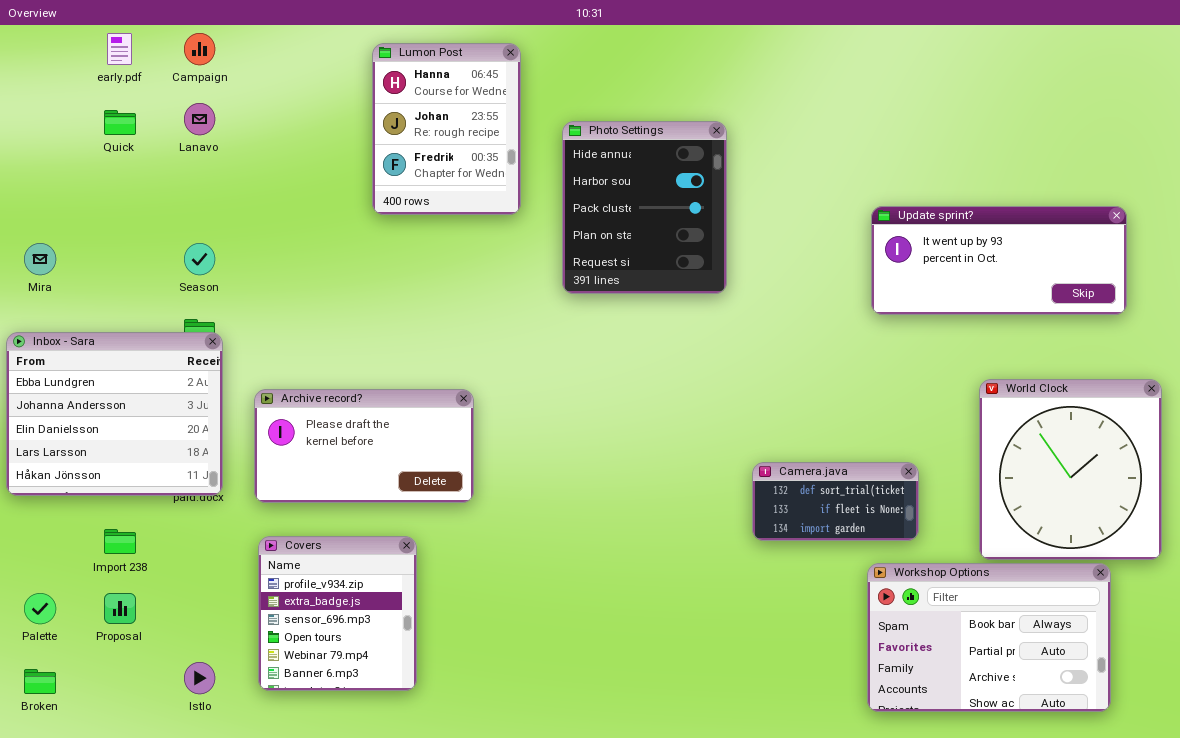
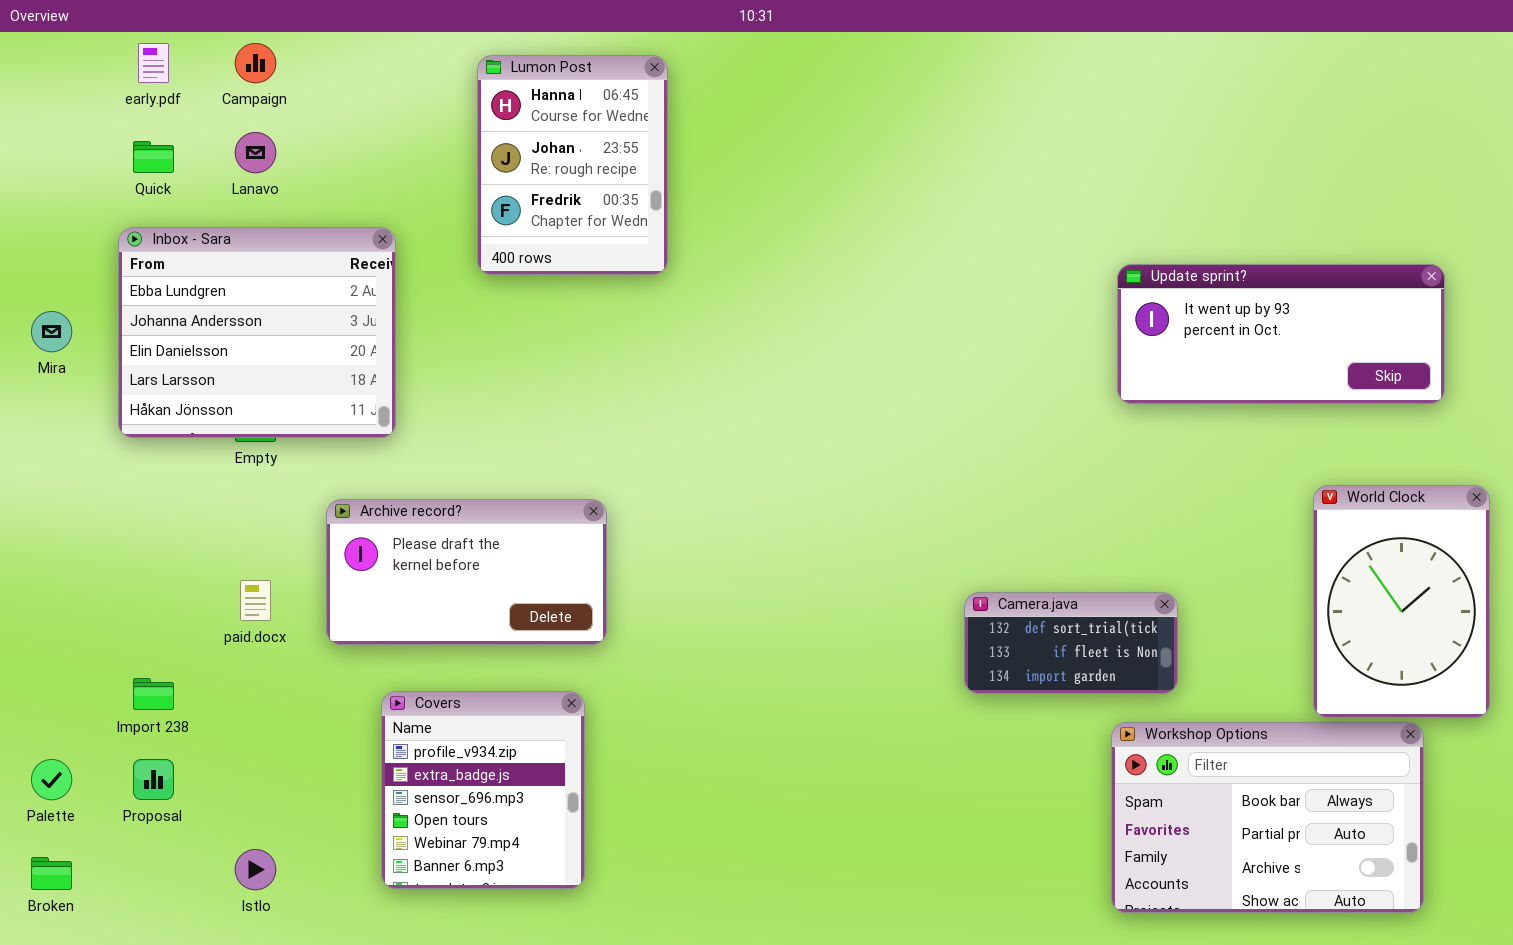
Photo Settings: [562,121,727,294] -> none, closed
Inbox - Sara: [6,332,223,496] -> [118,227,396,438], moved
World Clock: [979,379,1162,560] -> [1313,485,1490,718], resized
Covers: [258,536,417,691] -> [381,691,585,889], moved

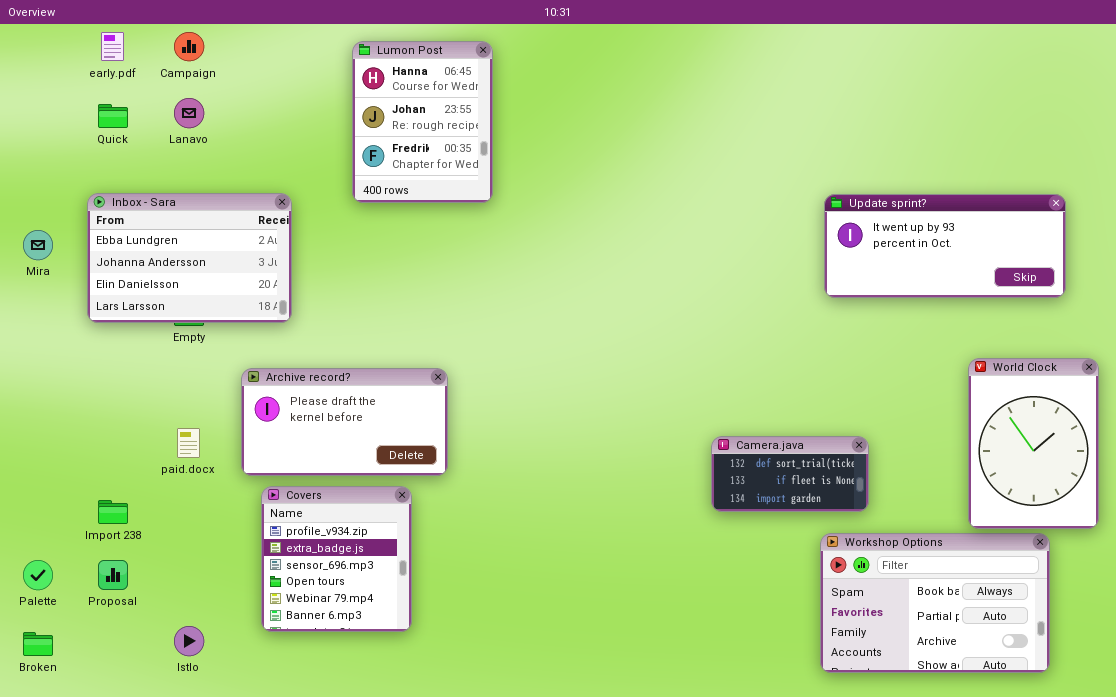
Inbox - Sara: [118,227,396,438] -> [87,193,292,323], resized
Covers: [381,691,585,889] -> [261,486,412,632], moved

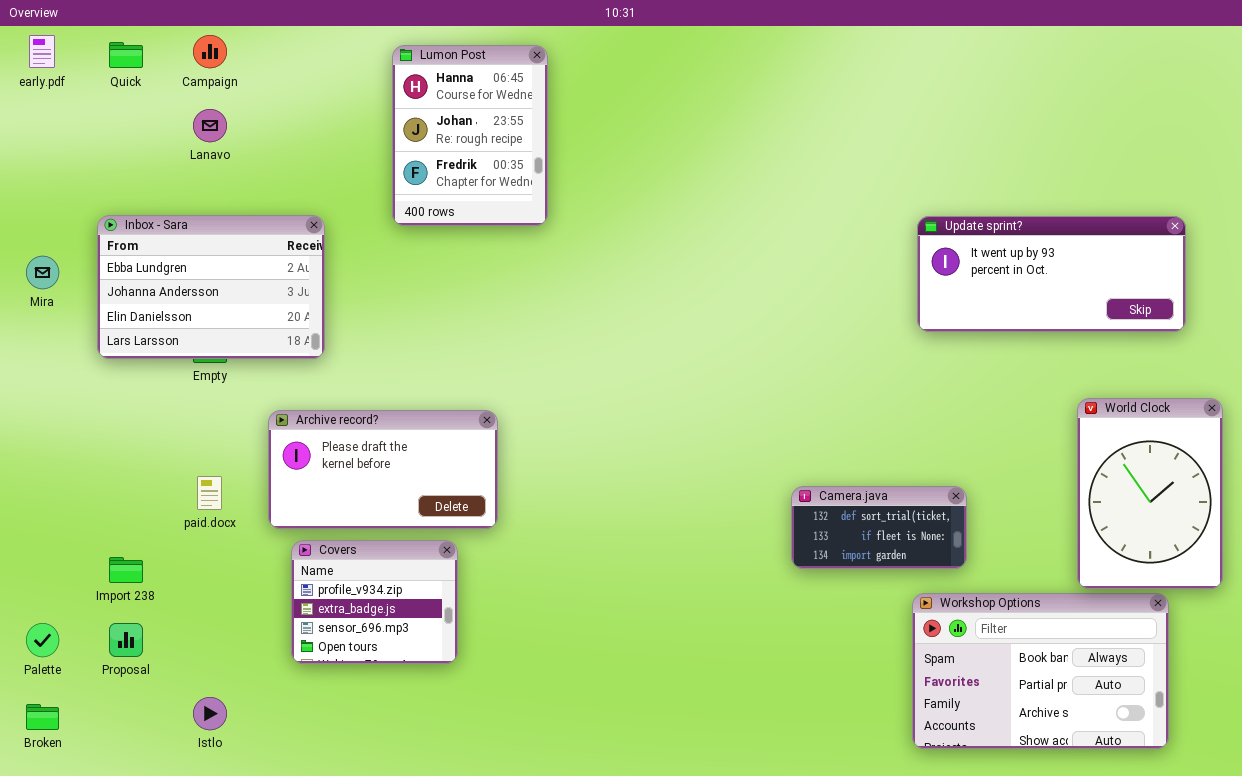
early.pdf: [101,32,124,61] -> [29,35,55,68], moved
Quick: [98,104,128,128] -> [109,42,143,68], moved
Covers: [261,486,412,632] -> [291,540,458,664], resized

